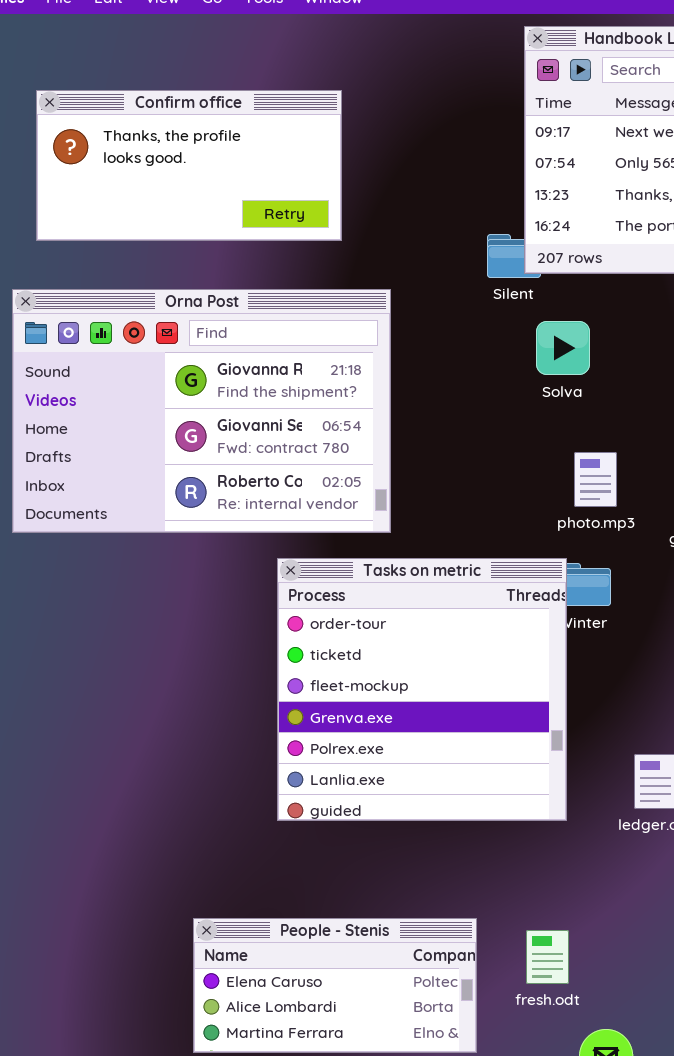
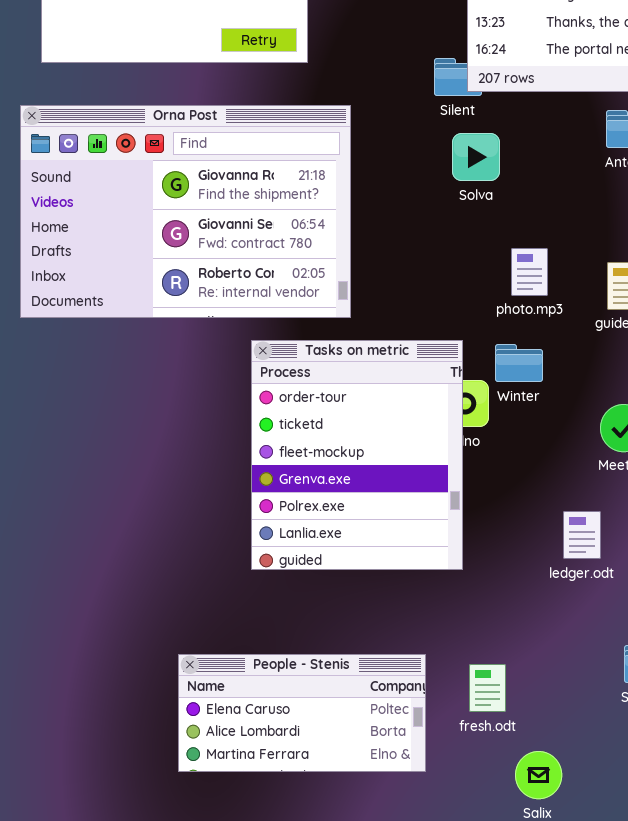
Solva: [536,321,590,375] -> [452,133,500,181], moved
Tasks on metric: [277,558,567,821] -> [251,340,463,570], resized

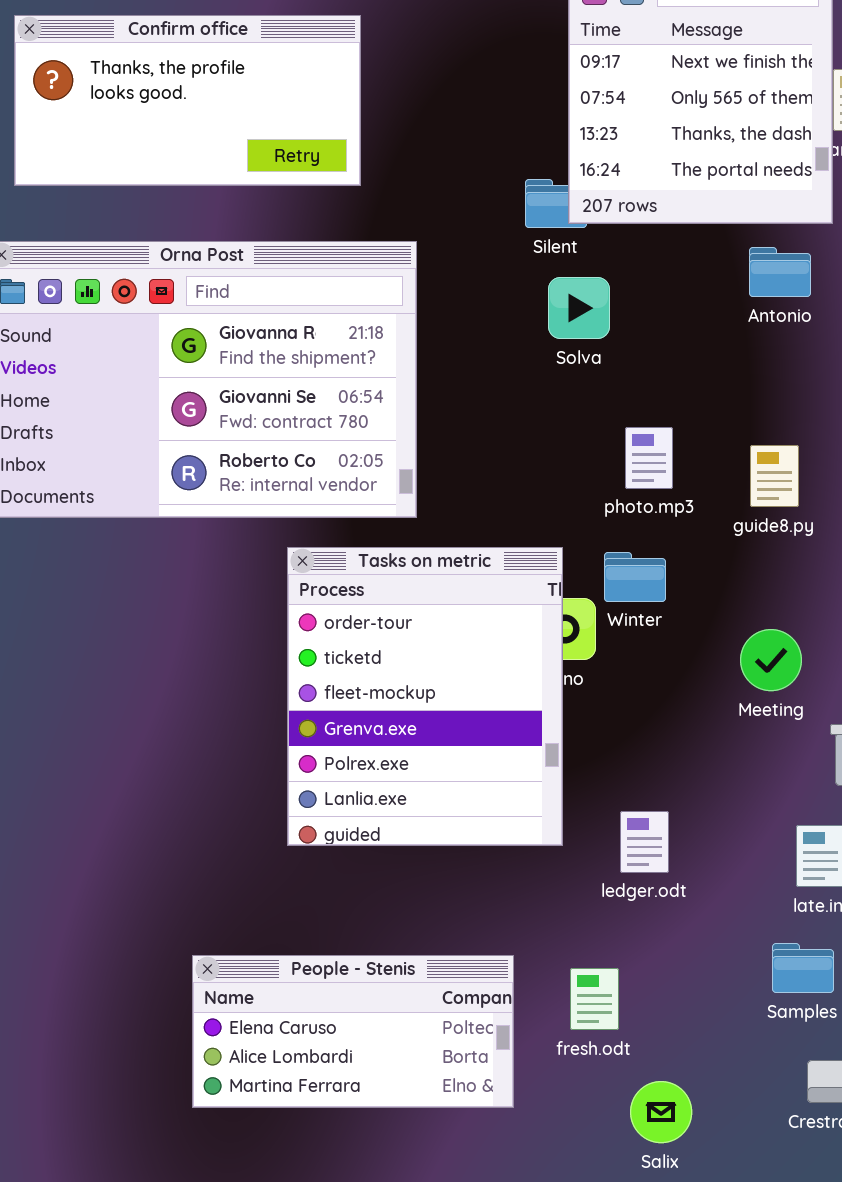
ledger.odt: [563,511,601,559] -> [620,811,669,873], moved

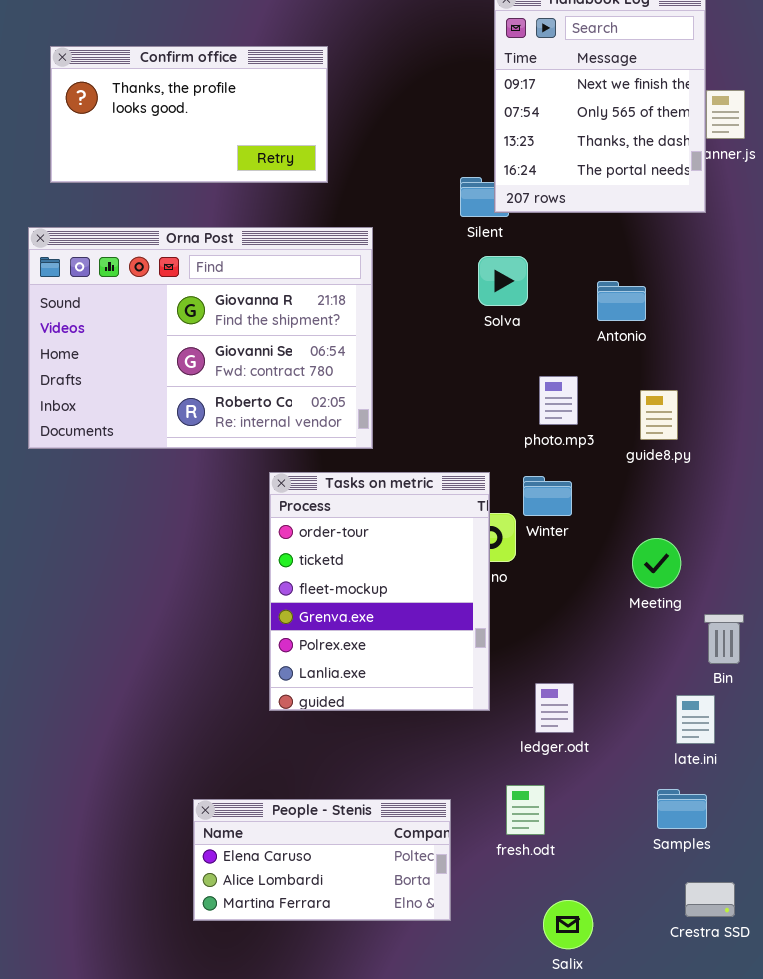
Antonio: [749,247,811,297] -> [597,281,646,321], moved
fresh.odt: [570,968,619,1030] -> [506,785,545,835], moved

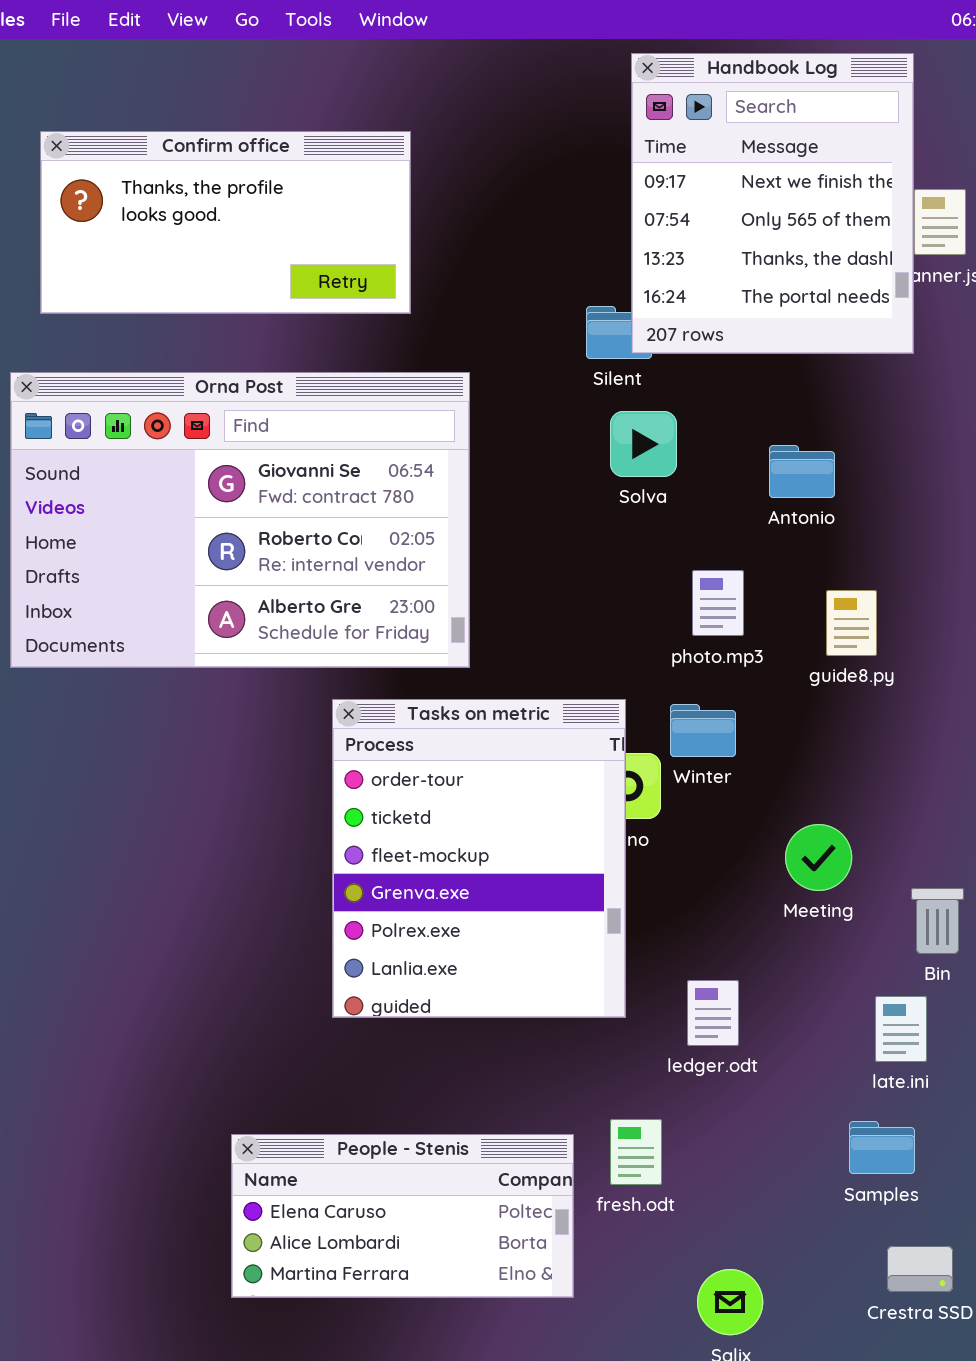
Orna Post: [28,227,373,449] -> [10,372,470,668], scrolled down 1 row
Meeting: [632,538,681,588] -> [785,824,852,891], moved
fresh.odt: [506,785,545,835] -> [610,1119,662,1185], moved

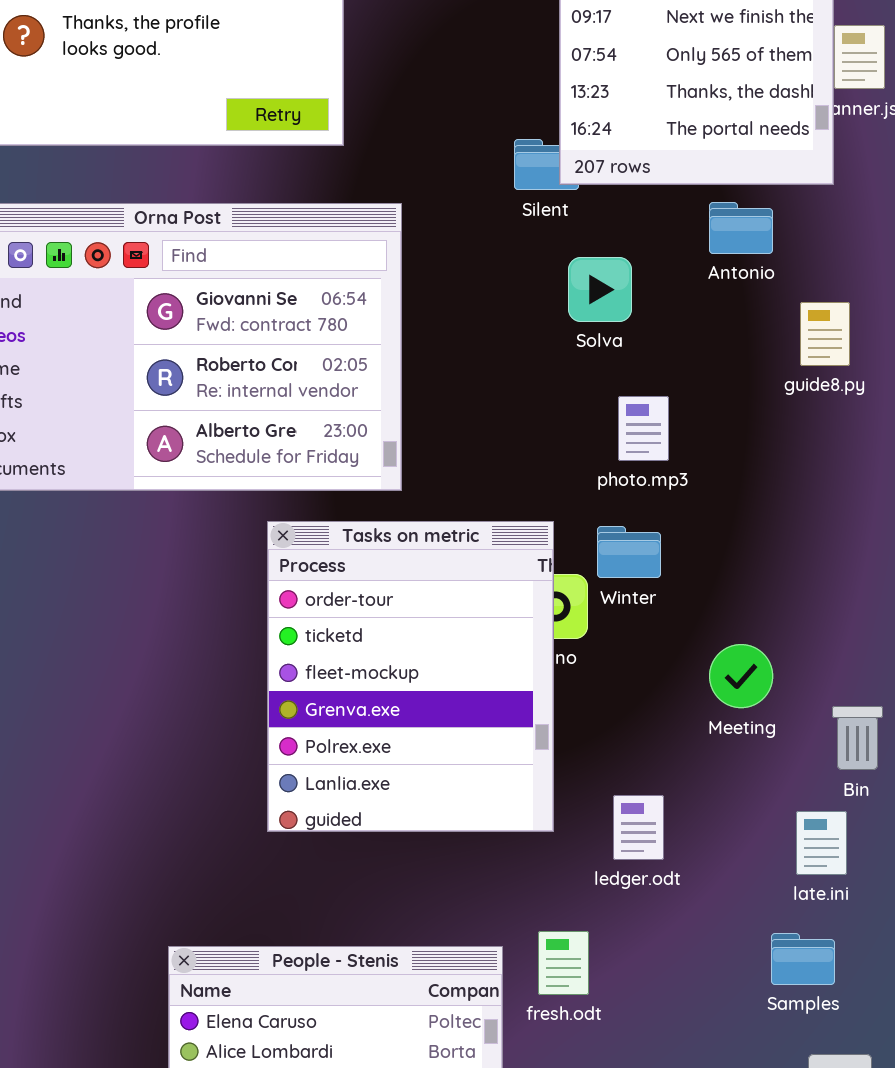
Solva: [610,411,677,477] -> [568,257,632,322], moved
Antonio: [769,445,835,498] -> [709,202,773,254], moved
guide8.py: [826,590,877,656] -> [800,302,850,366], moved

